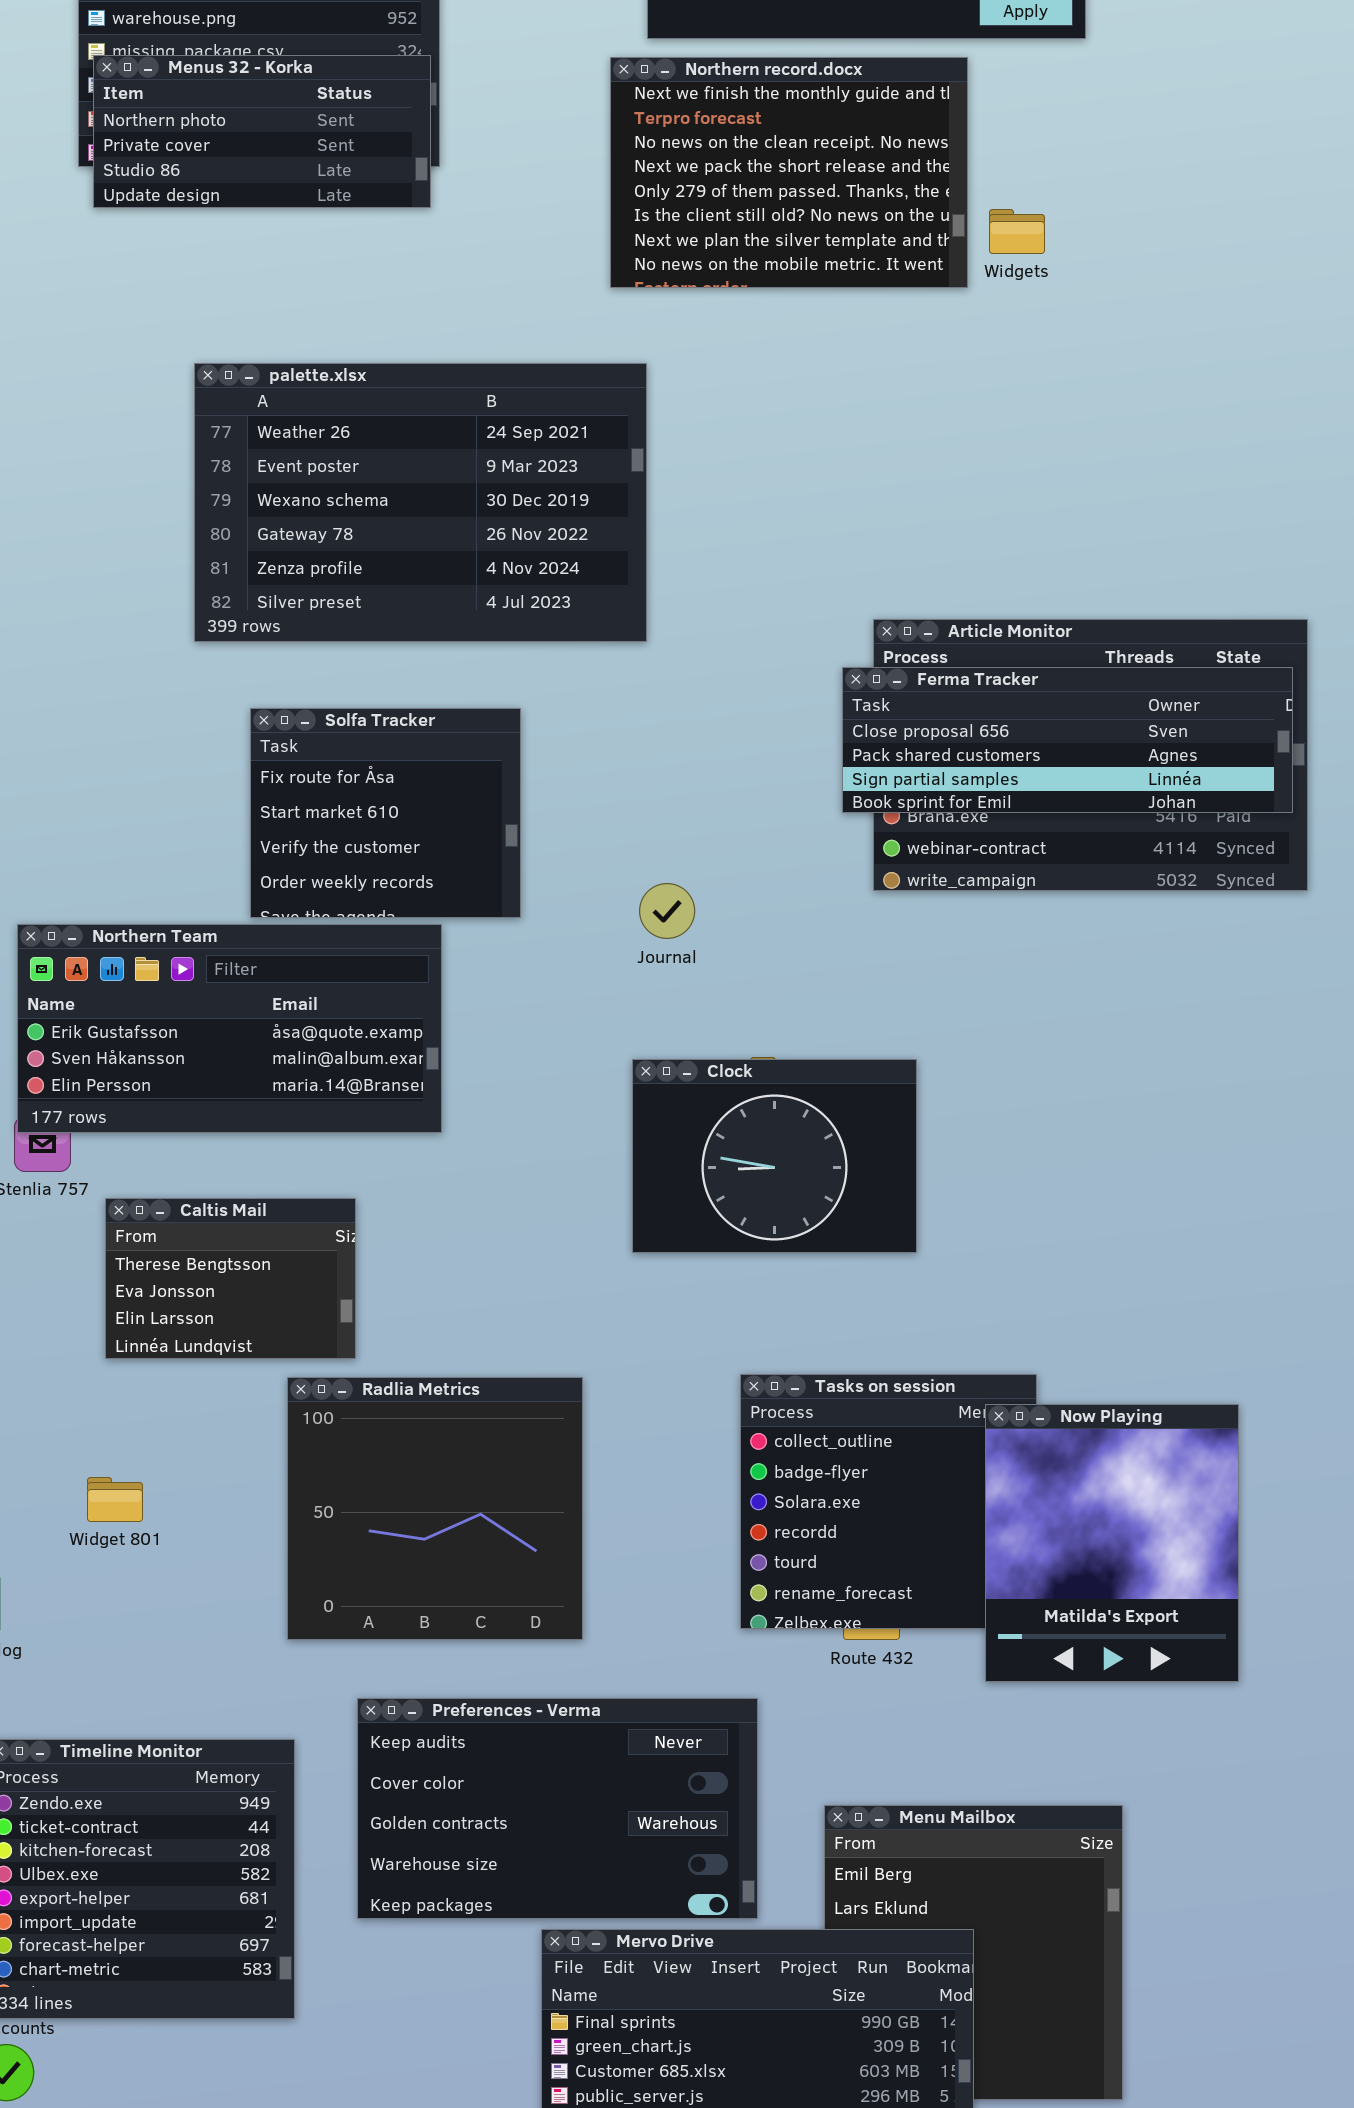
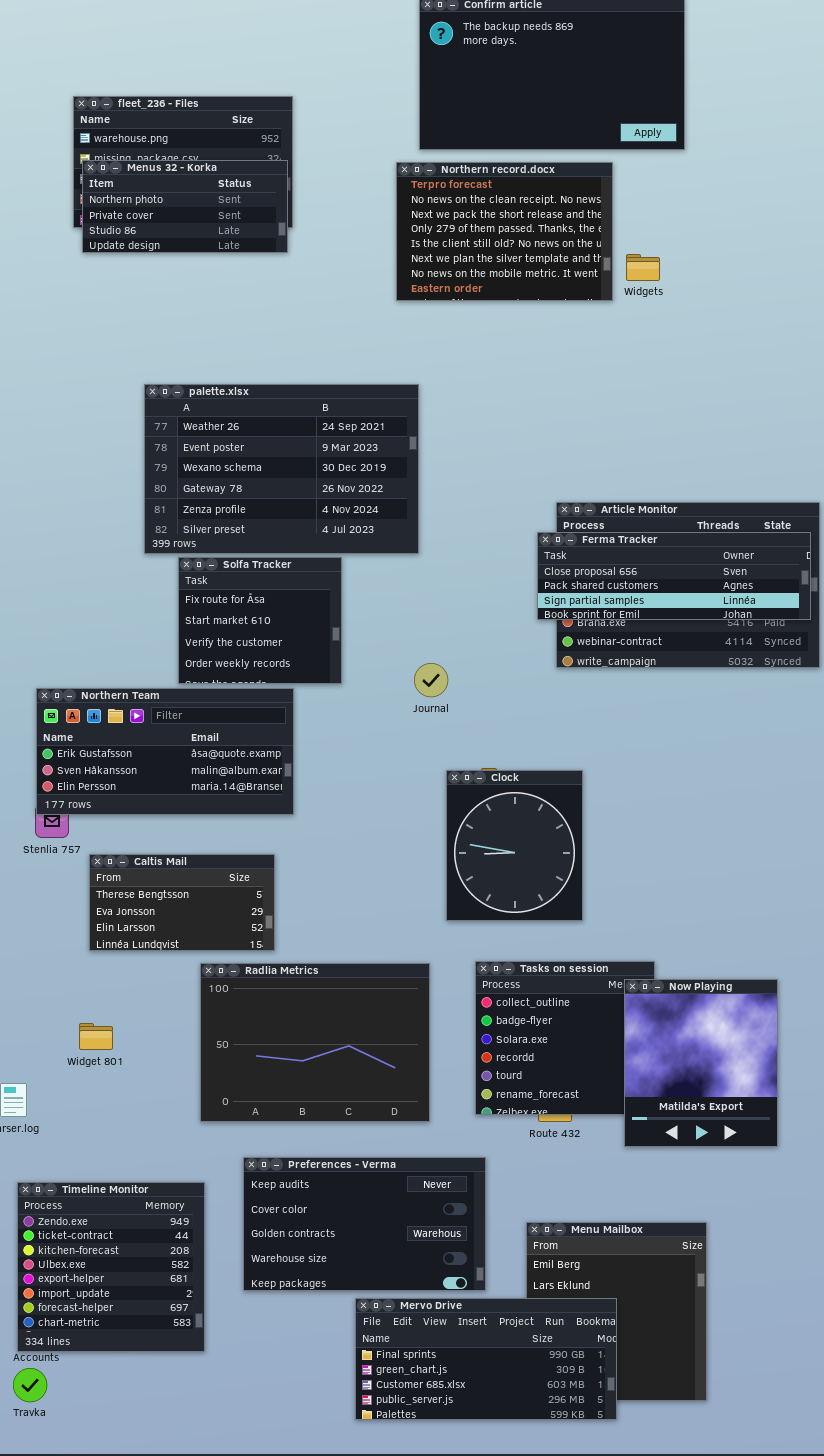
Northern record.docx: [610,57,968,288] -> [396,162,613,301], scrolled down 1 row
palette.xlsx: [194,363,647,642] -> [144,384,419,554], moved
Clock: [632,1059,917,1253] -> [446,770,583,921], resized
Caltis Mail: [105,1198,356,1359] -> [89,854,275,951], resized
Radlia Metrics: [287,1377,583,1640] -> [200,963,430,1122], resized

